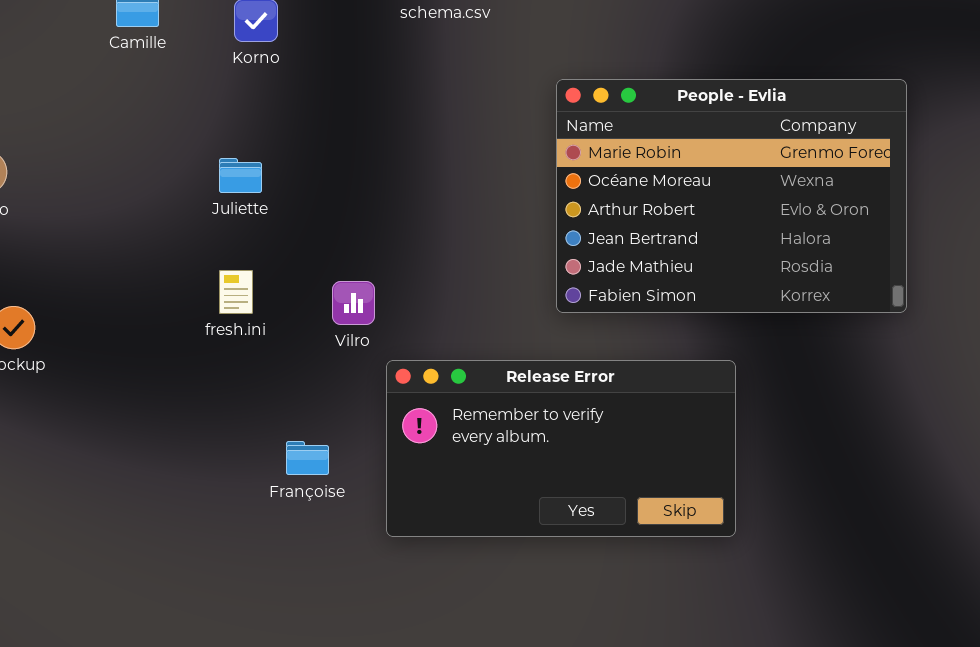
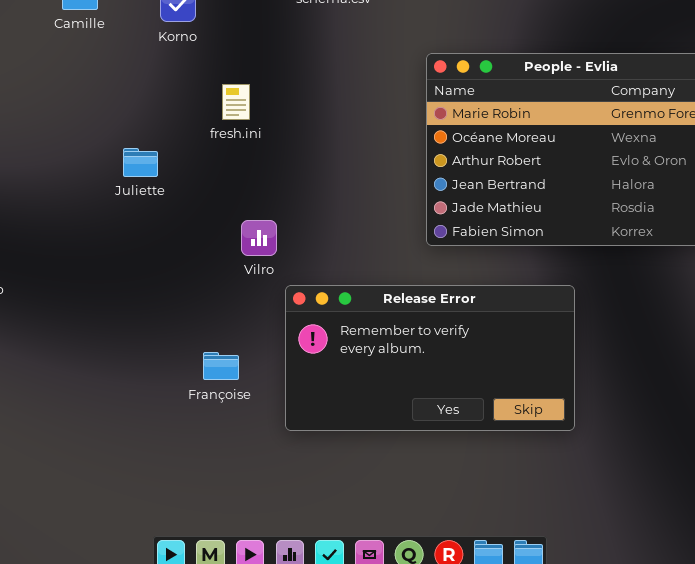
Juliette: [219,158,262,193] -> [123,148,158,177], moved
fresh.ini: [219,270,253,314] -> [222,84,250,120], moved

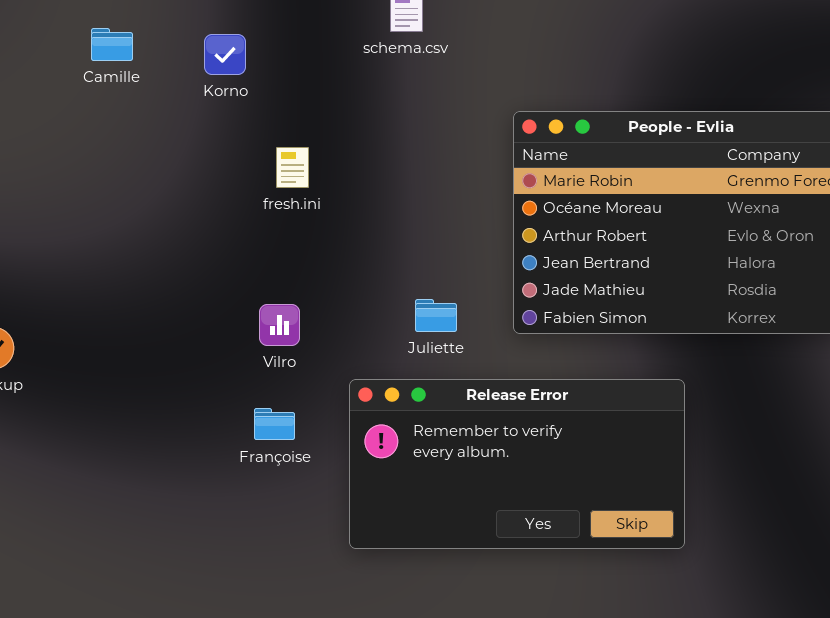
Juliette: [123,148,158,177] -> [415,299,457,332], moved
Vilro: [241,220,277,256] -> [259,304,300,346], moved
Françoise: [203,352,239,380] -> [254,408,295,440], moved

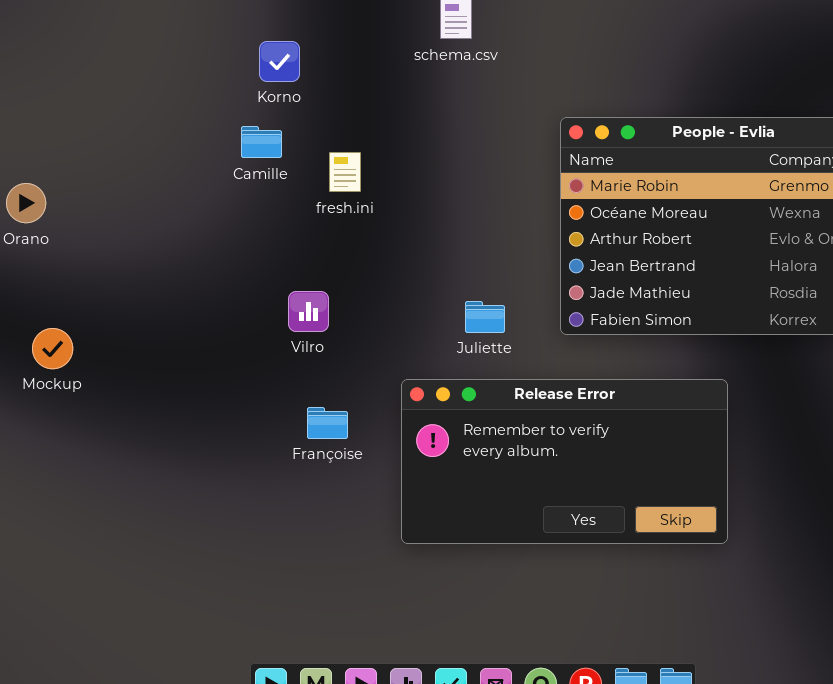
Camille: [91,28,133,61] -> [241,126,282,158], moved
Vilro: [259,304,300,346] -> [288,291,329,332], moved

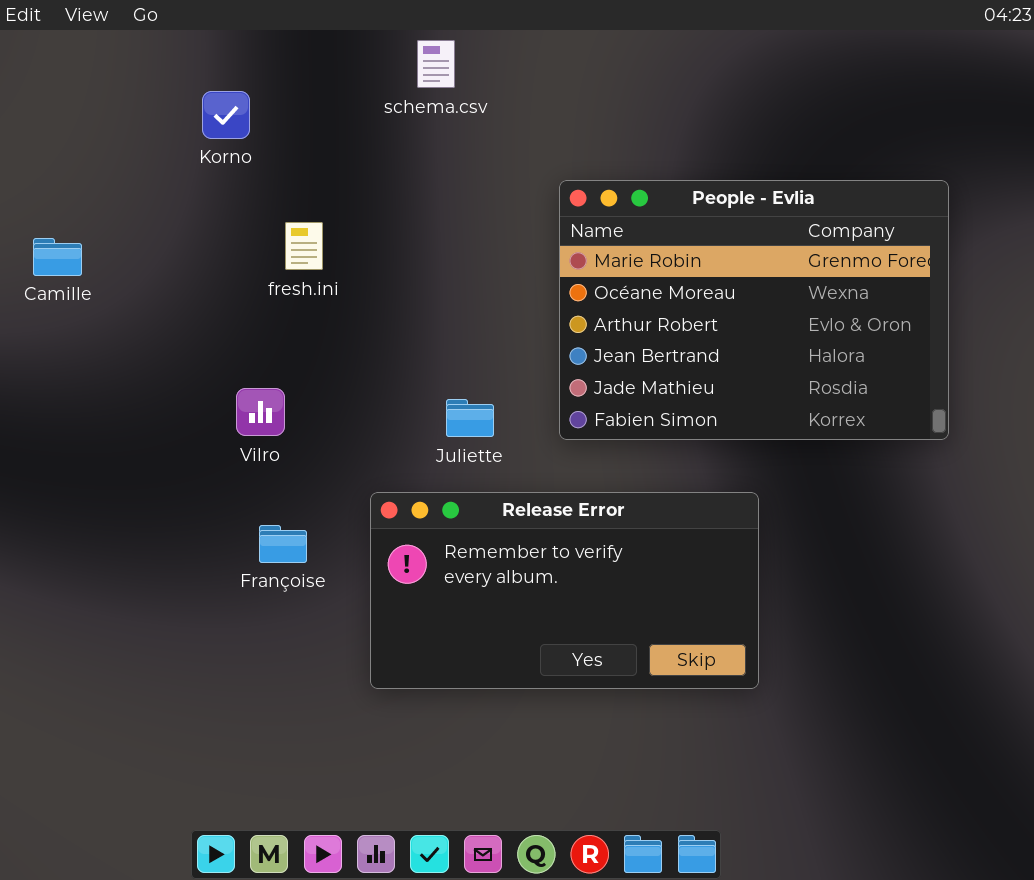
Camille: [241,126,282,158] -> [33,238,82,276], moved

